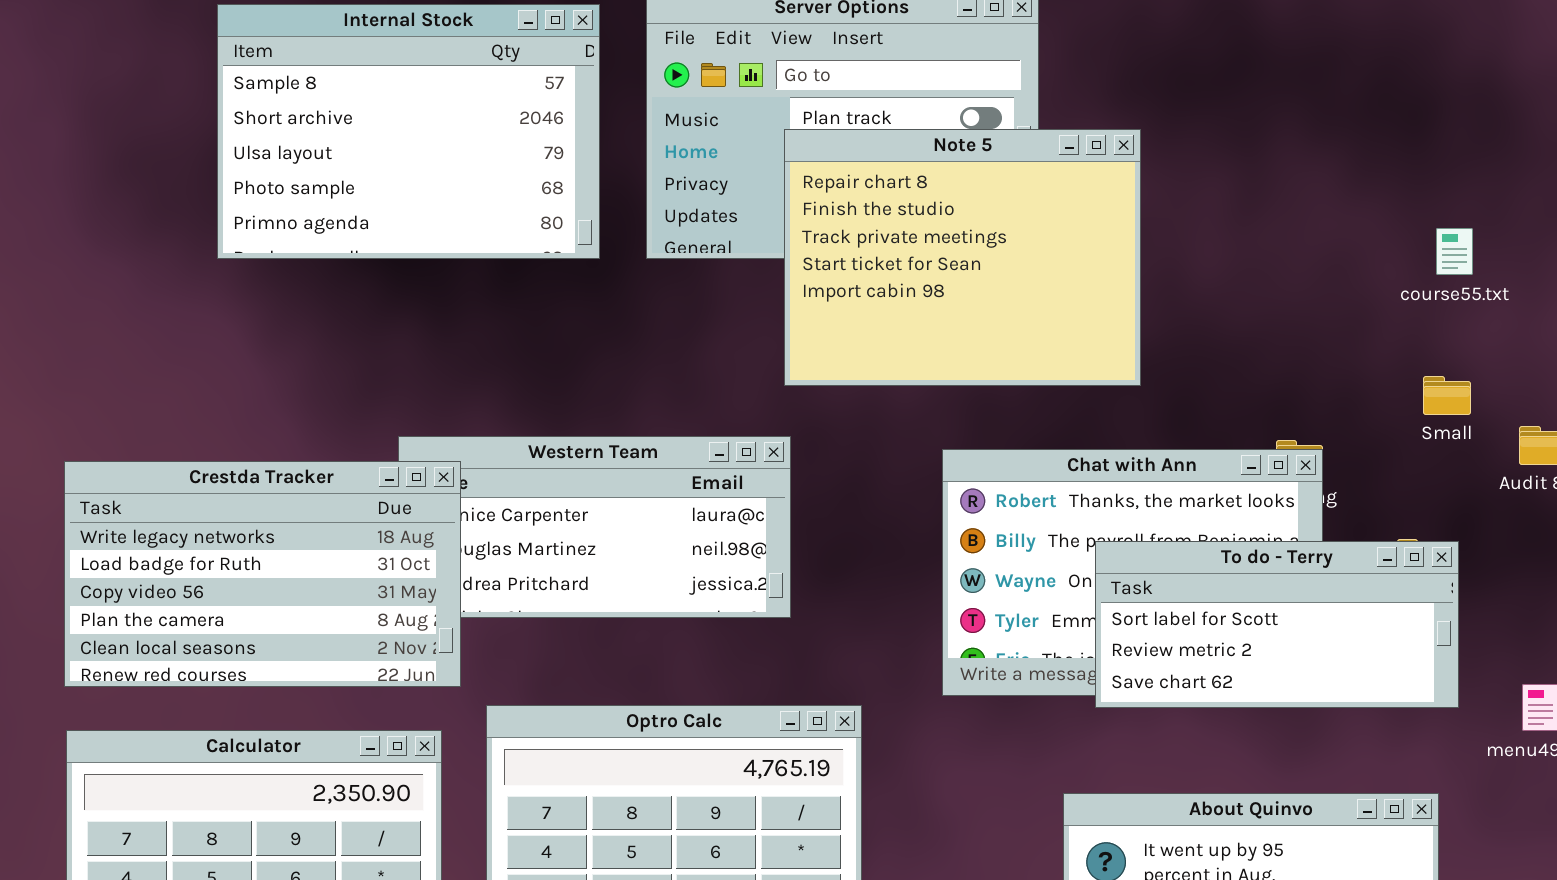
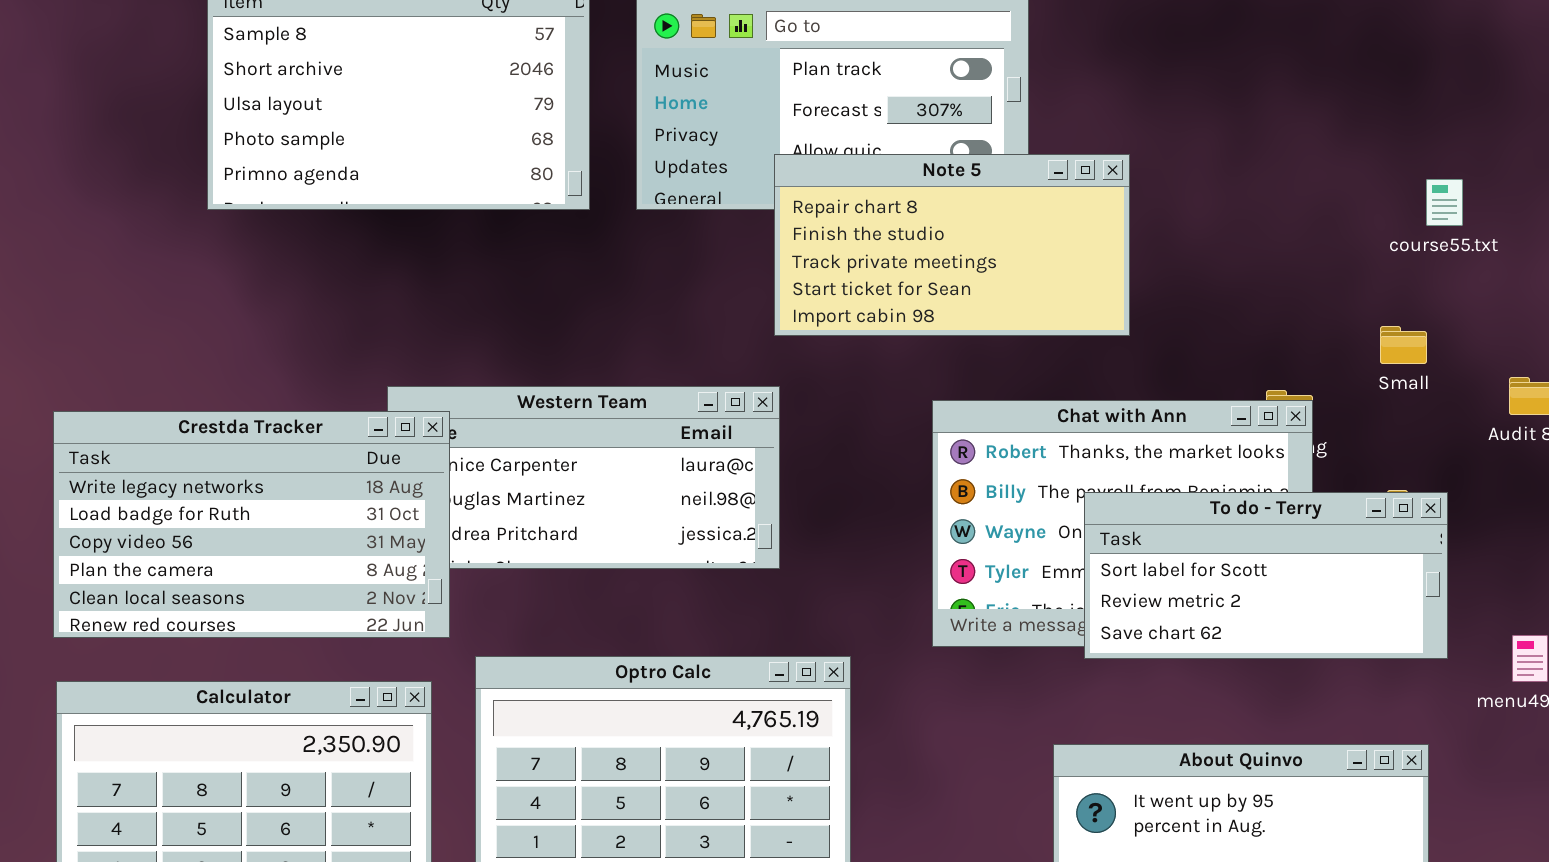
Note 5: [784,129,1141,386] -> [774,154,1130,336], resized
Small: [1423,376,1471,415] -> [1380,326,1427,364], moved

